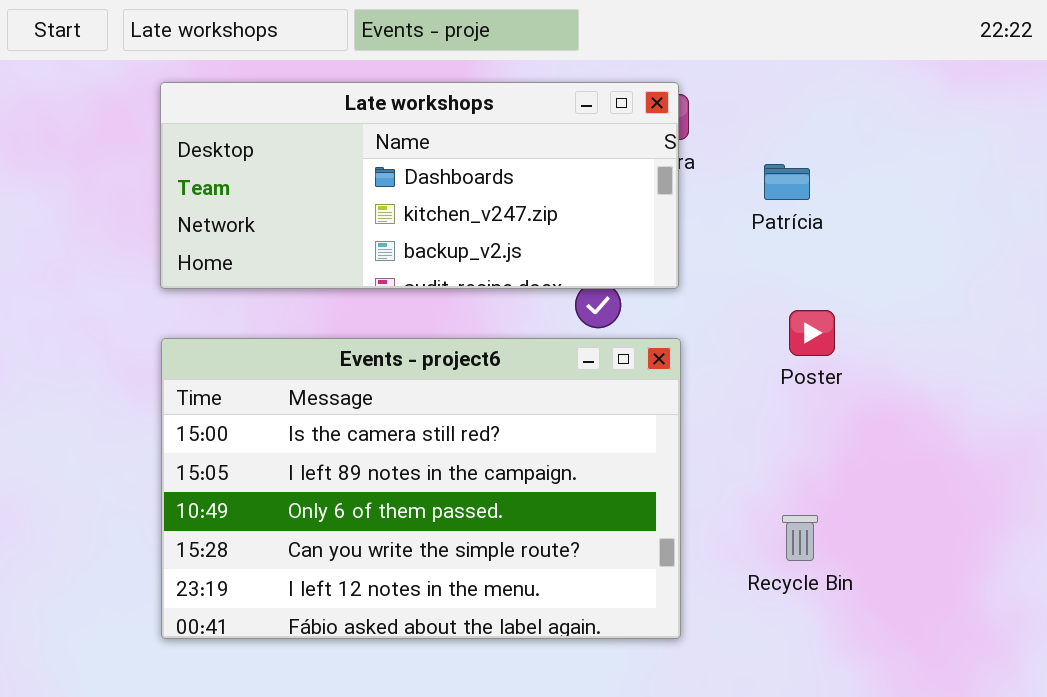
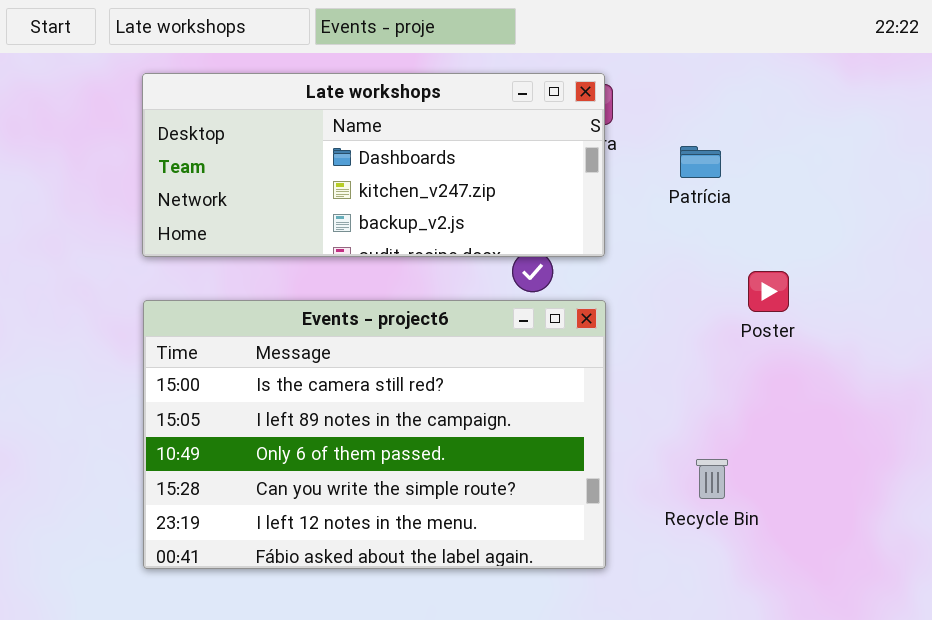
Poster: [789,310,835,356] -> [748,271,789,312], moved

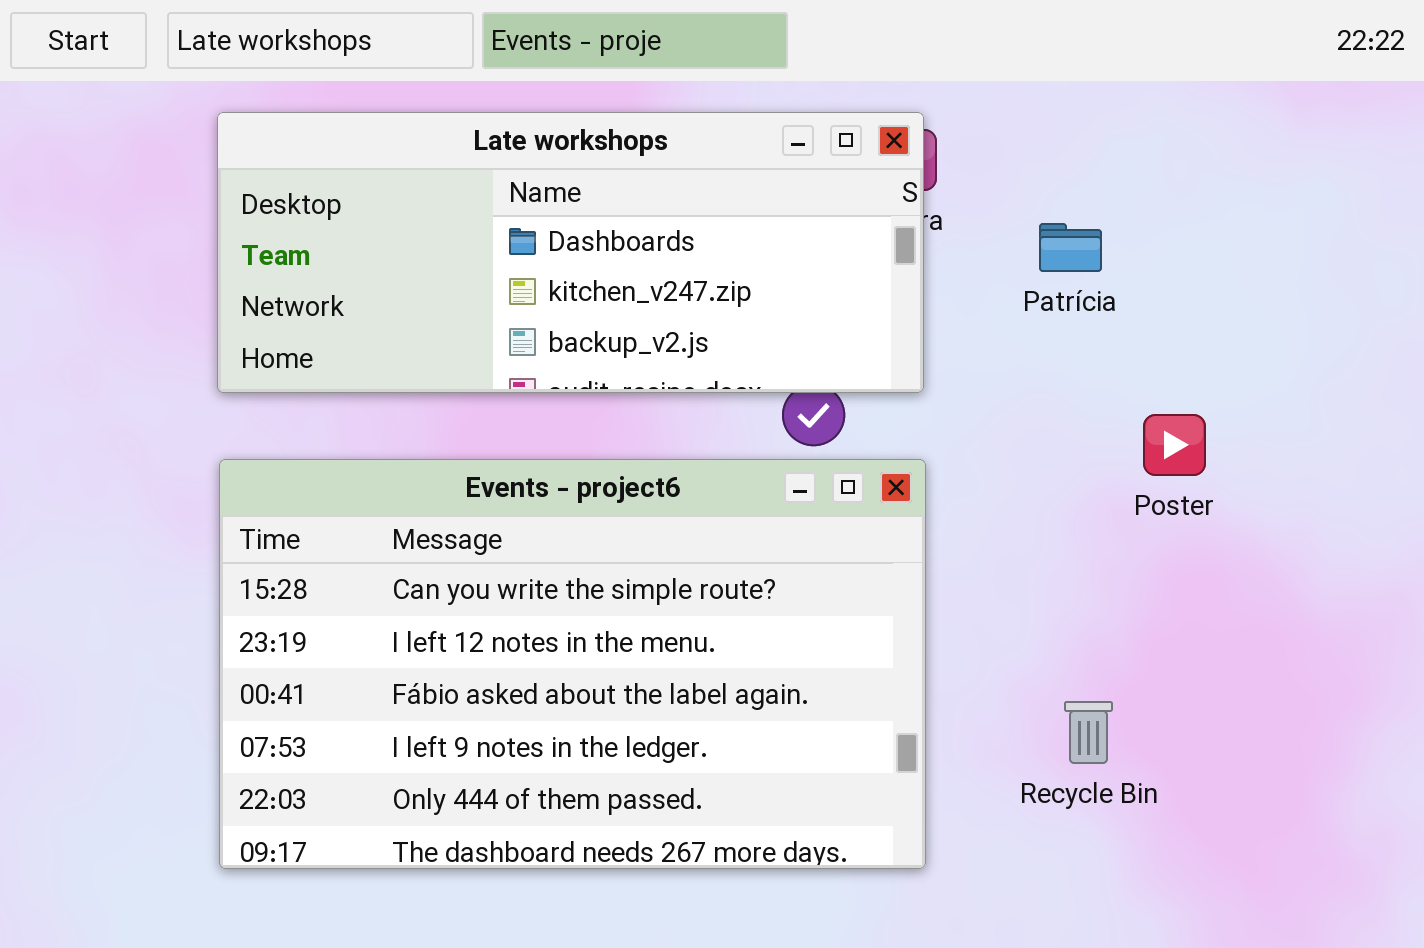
Events - project6: [143,300,606,569] -> [219,459,926,869], scrolled down 3 rows

